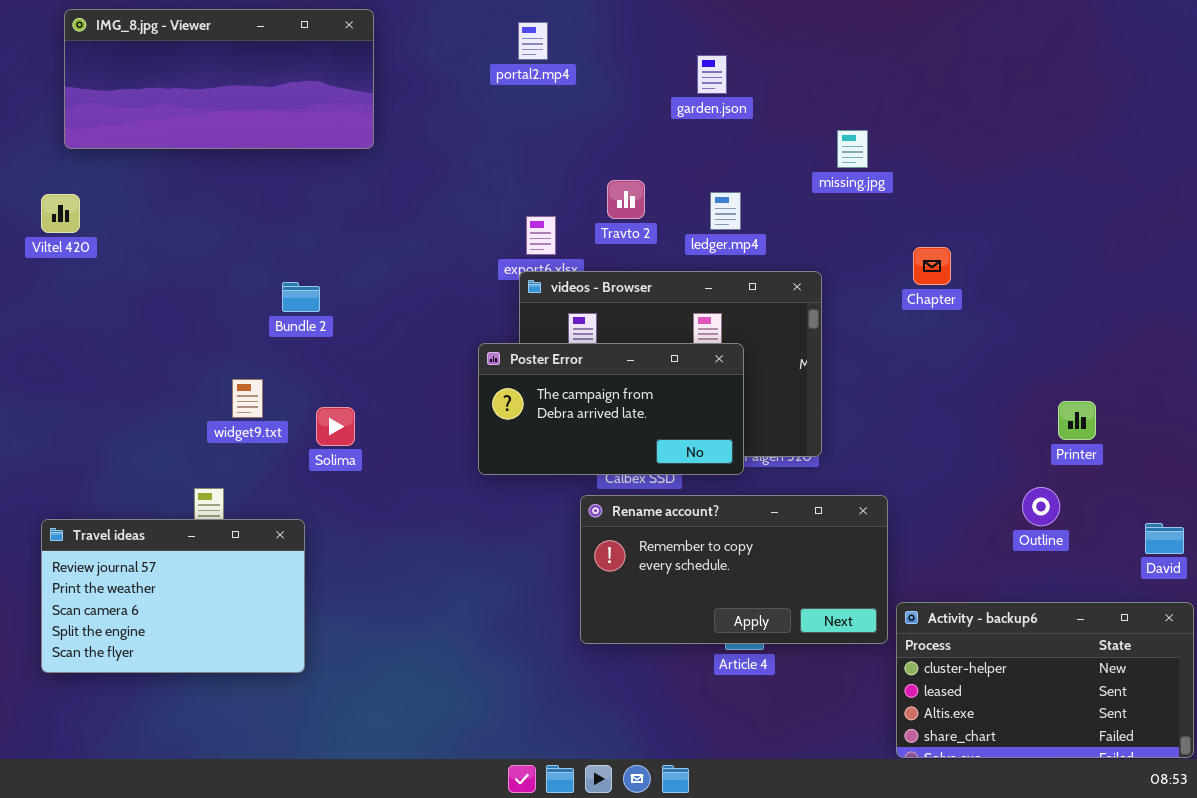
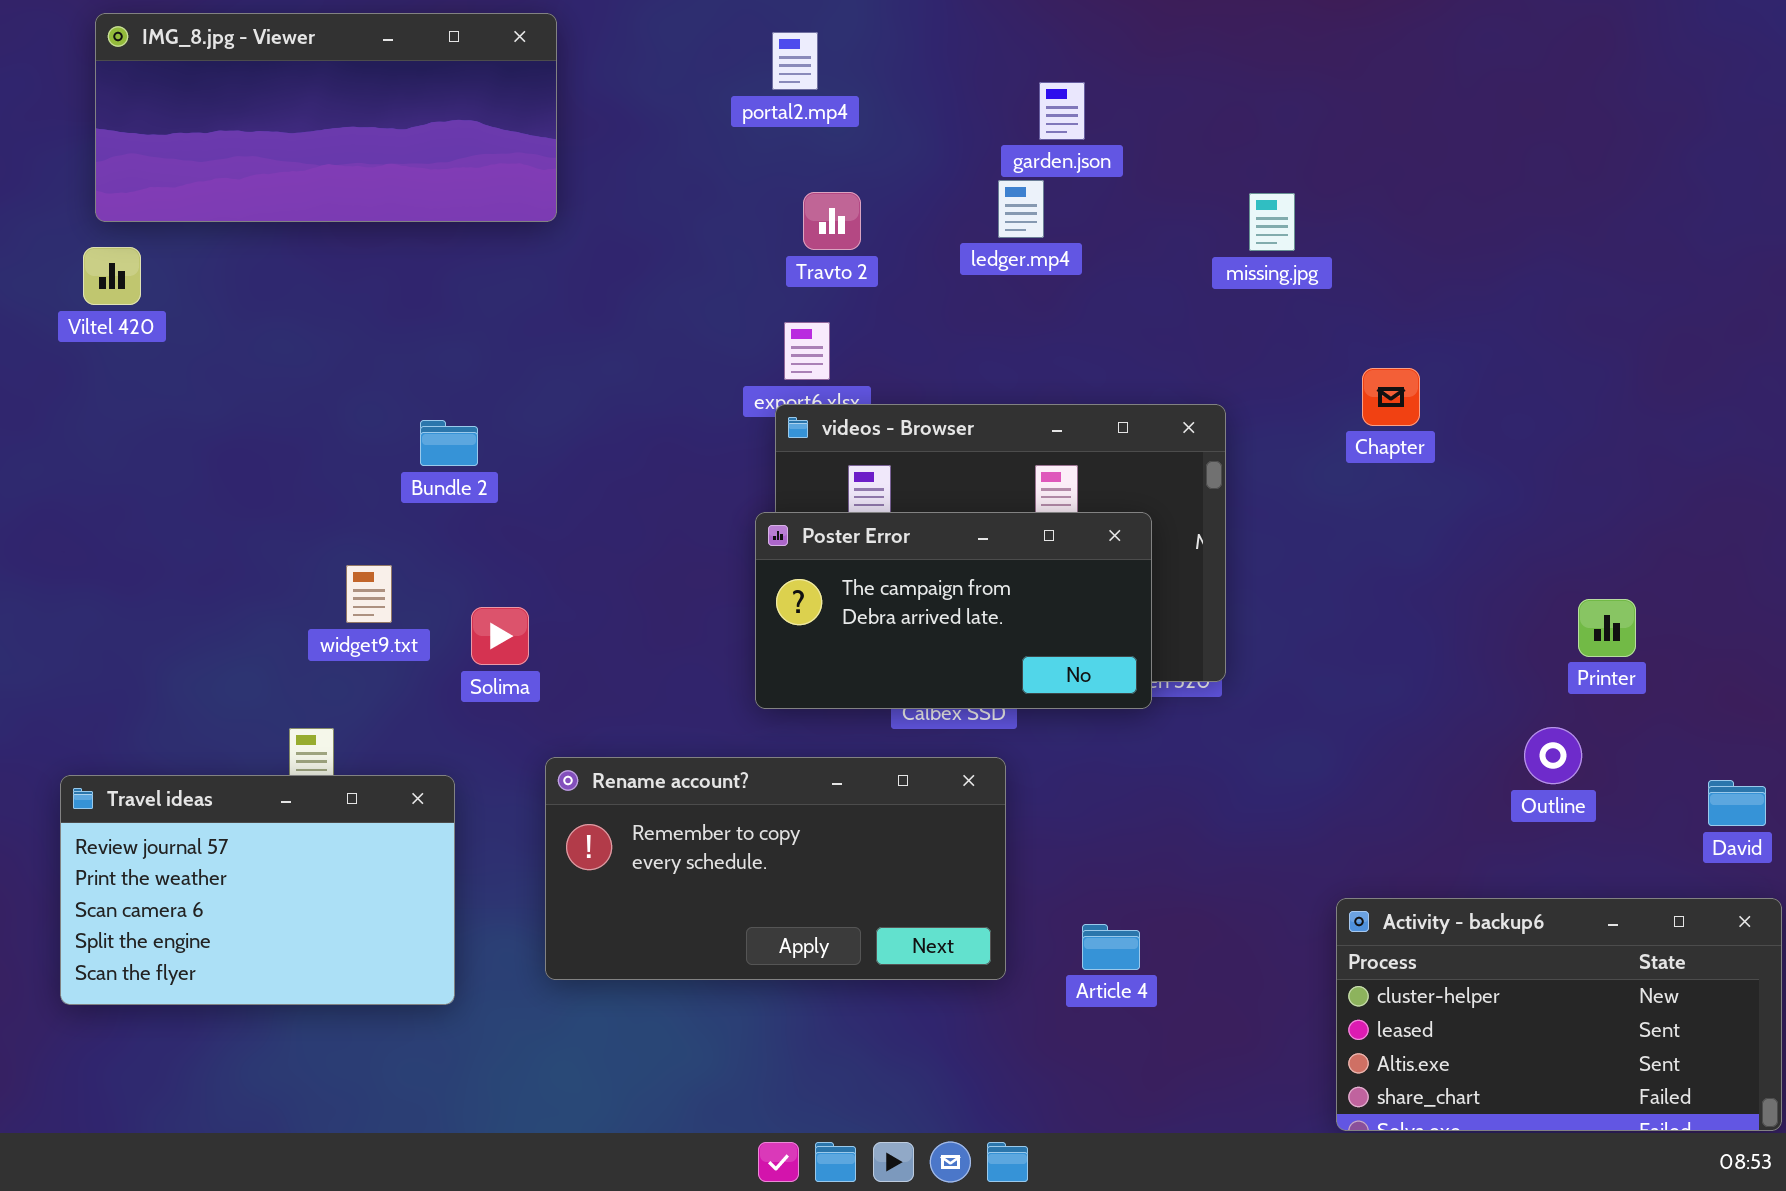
Travto 2: [607,180,645,219] -> [803,192,861,250], moved
ledger.mp4: [710,192,741,230] -> [998,180,1044,238], moved
Viltel 420: [41,194,80,233] -> [83,247,141,305], moved
Poster Error: [478,343,744,475] -> [755,512,1152,709], moved
Rename account?: [580,495,888,644] -> [545,757,1006,980], moved

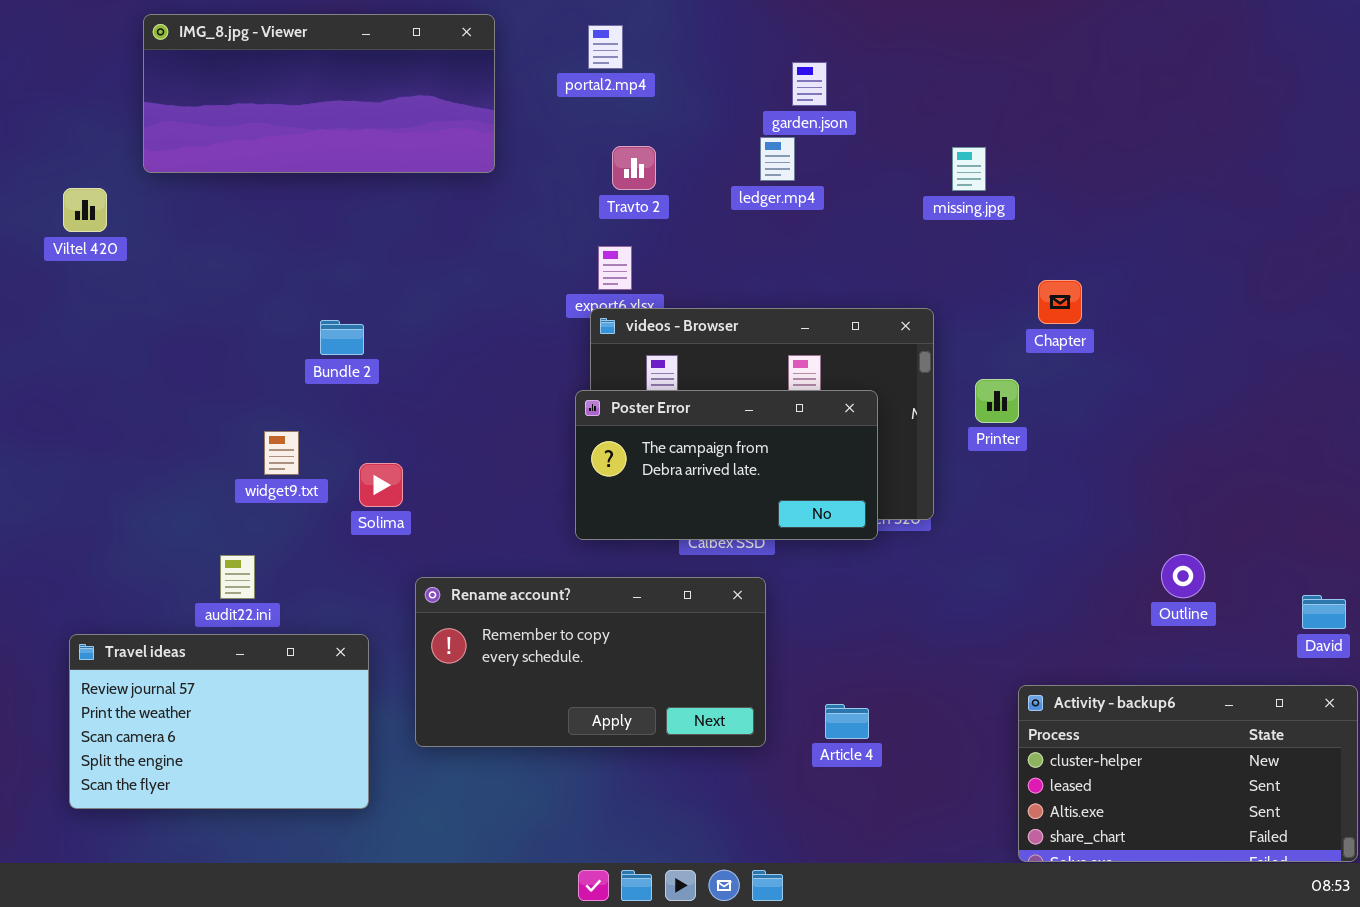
IMG_8.jpg - Viewer: [95,13,557,222] -> [143,14,495,173], moved
Printer: [1578,599,1636,657] -> [975,379,1019,423], moved
Travel ideas: [60,775,455,1005] -> [69,634,369,809], moved

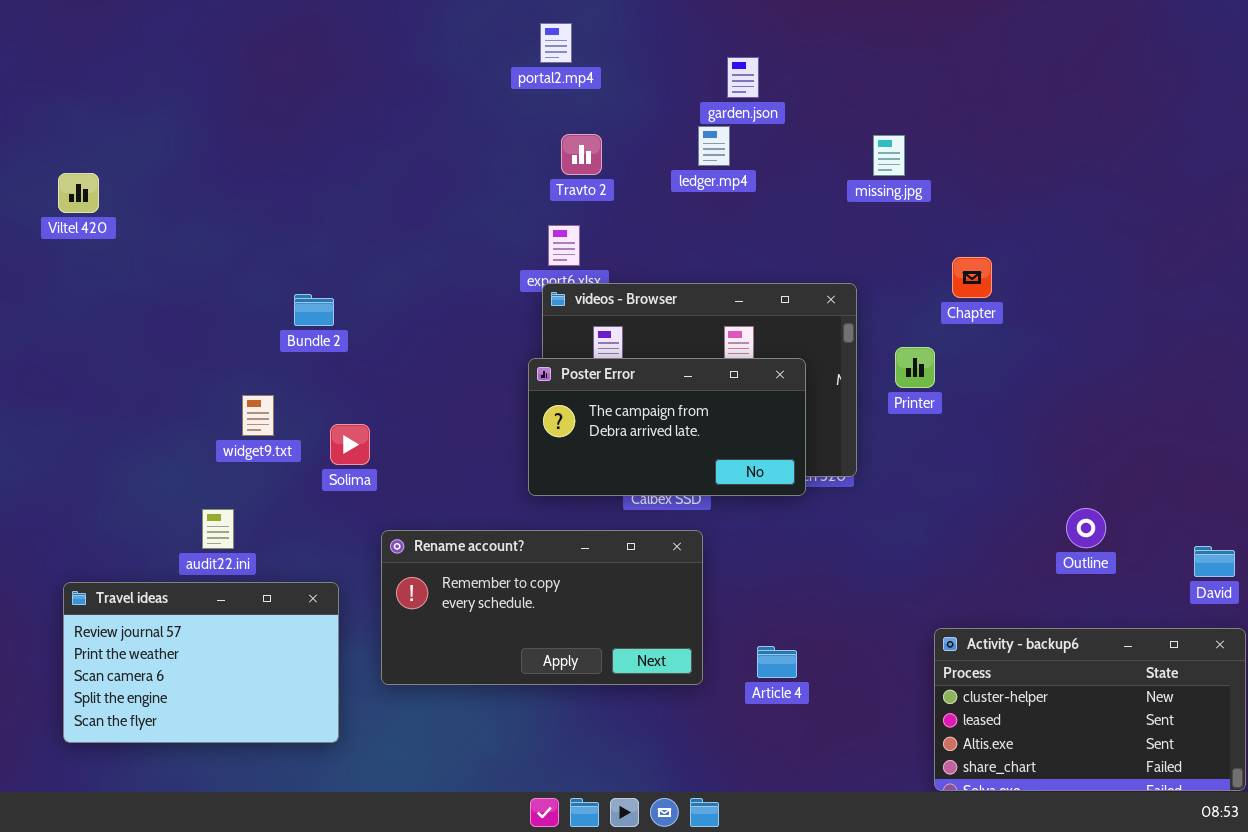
IMG_8.jpg - Viewer: [143,14,495,173] -> none, closed

